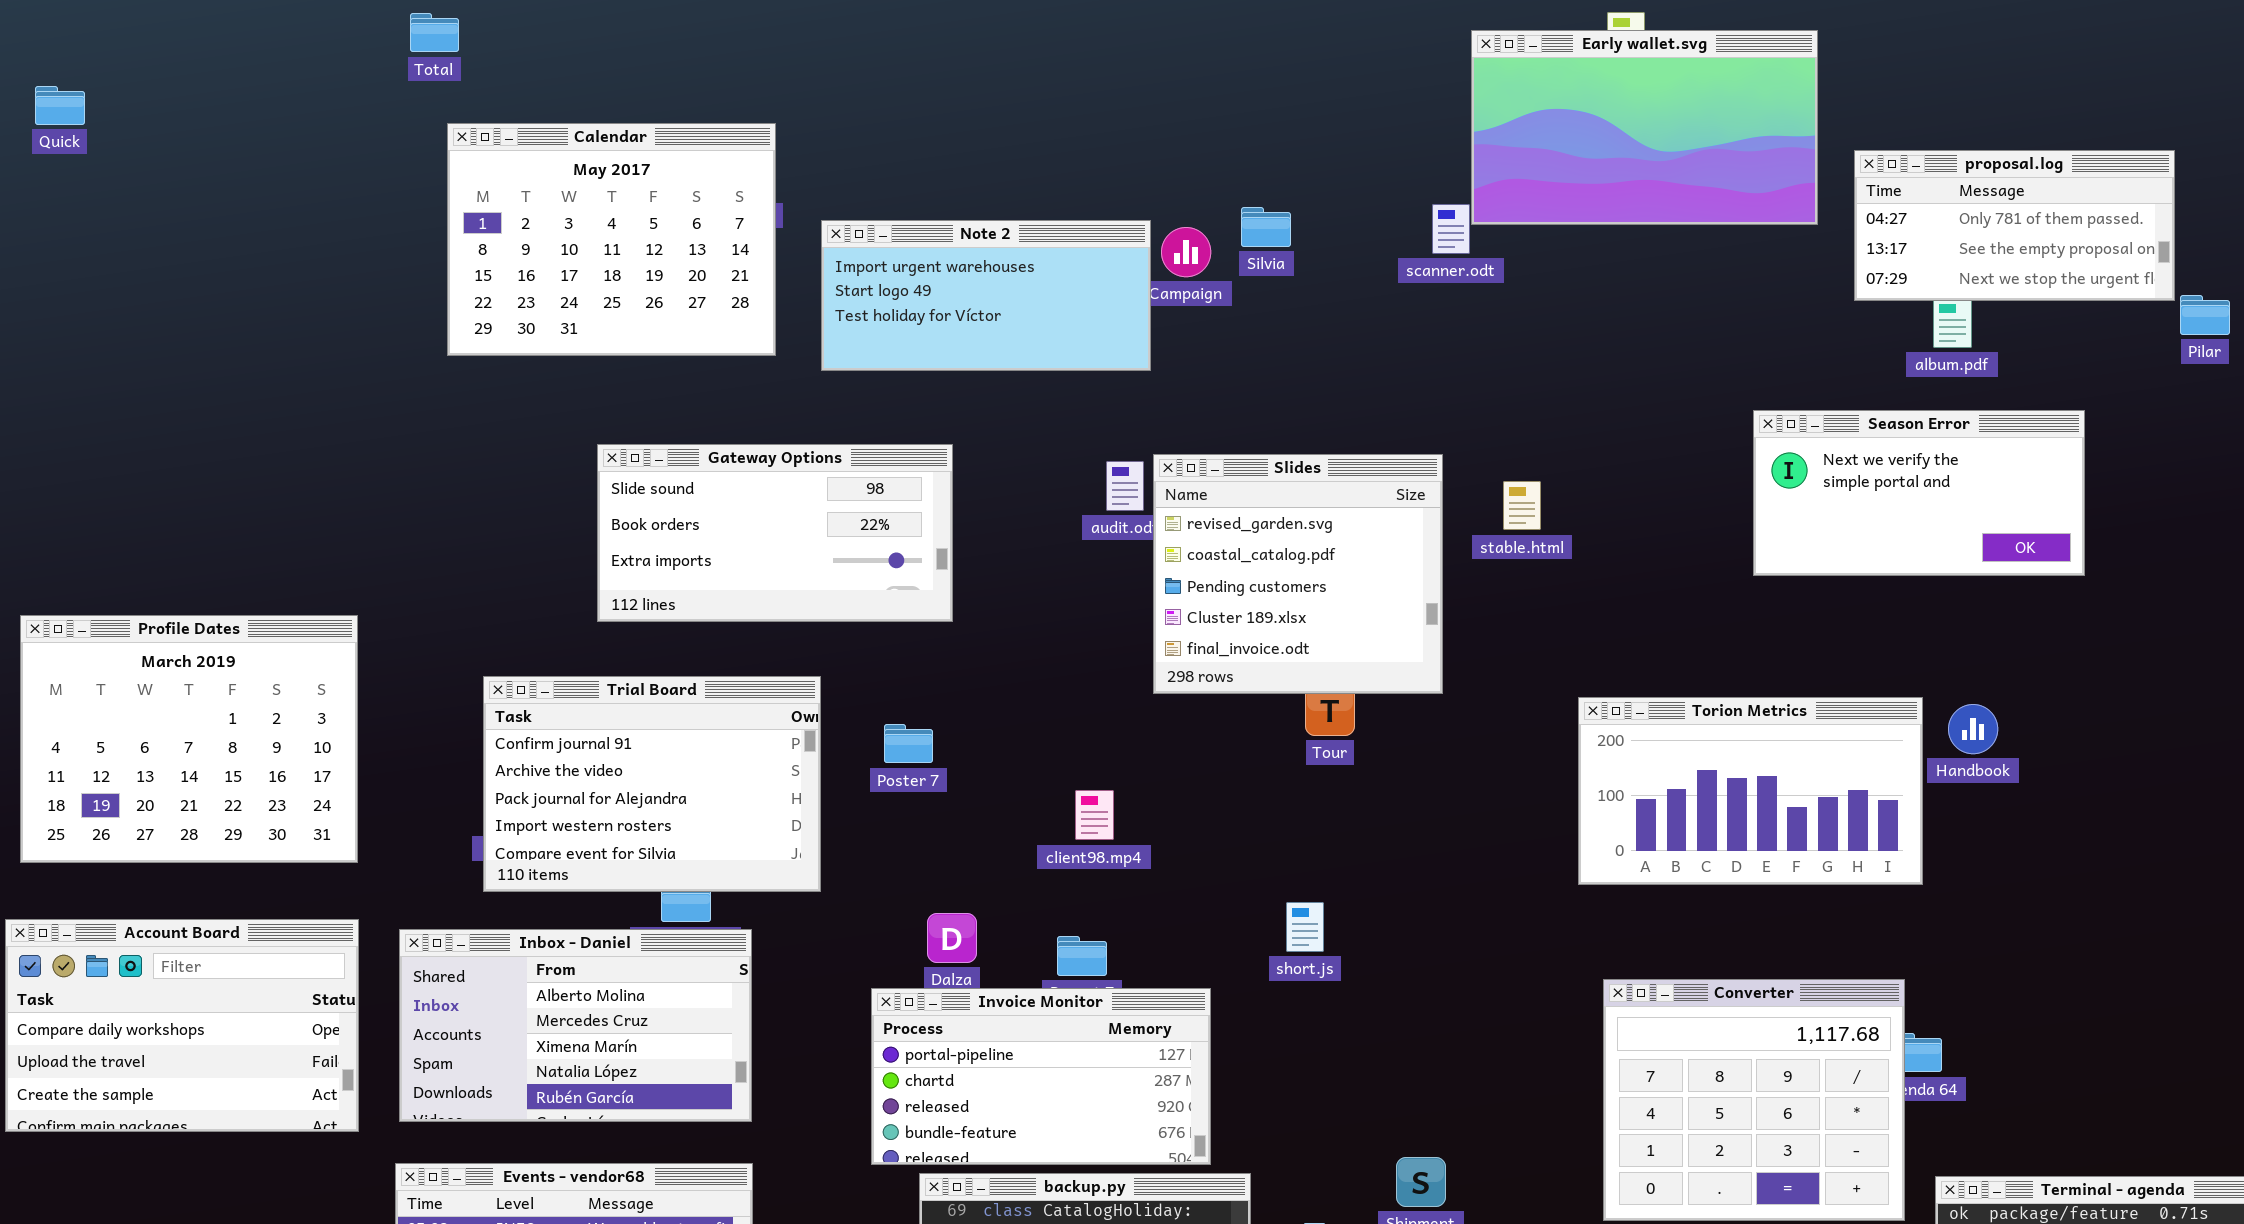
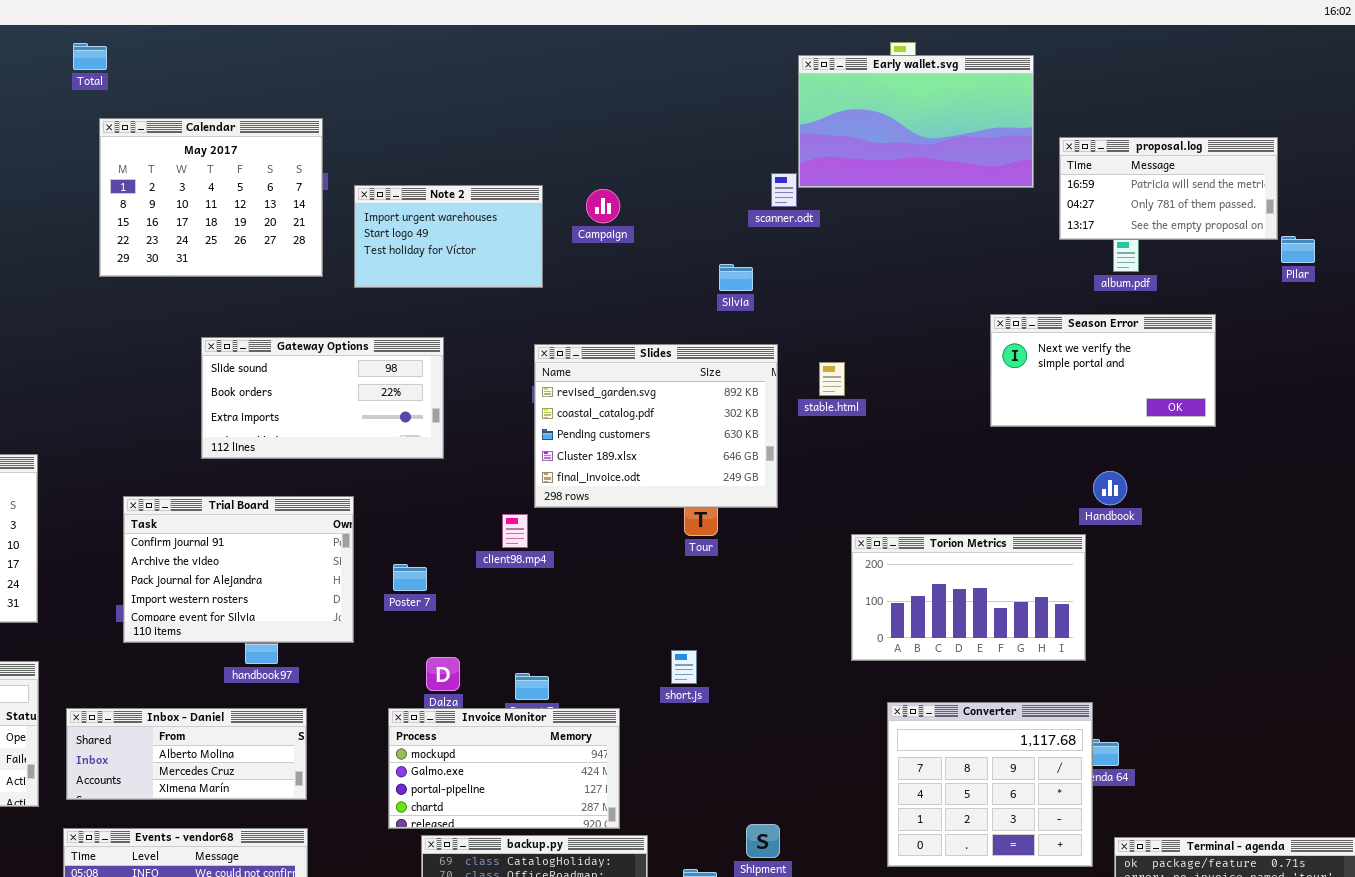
proposal.log: [1854,150,2175,301] -> [1059,137,1278,240], scrolled up 1 row
Silvia: [1241,207,1291,247] -> [719,264,753,291], moved
Note 2: [821,220,1151,371] -> [354,185,543,288], resized
Slides: [1153,454,1443,694] -> [534,344,778,508], resized
Torion Metrics: [1578,697,1923,885] -> [851,534,1086,661], moved
Handbook: [1948,704,1998,754] -> [1093,471,1127,505], moved
Poster 7: [884,724,933,763] -> [393,564,427,591], moved
client98.mp4: [1075,790,1114,840] -> [502,514,528,548], moved
Inbox - Daniel: [399,929,752,1122] -> [66,708,307,800], resized
Invoice Monitor: [871,988,1211,1165] -> [388,708,620,829], scrolled up 2 rows

